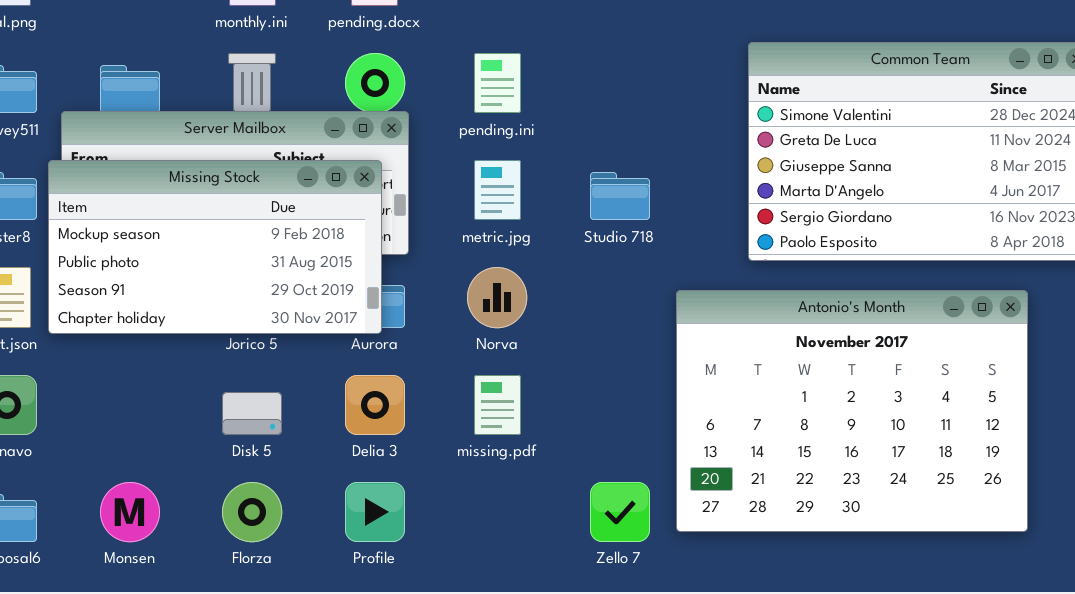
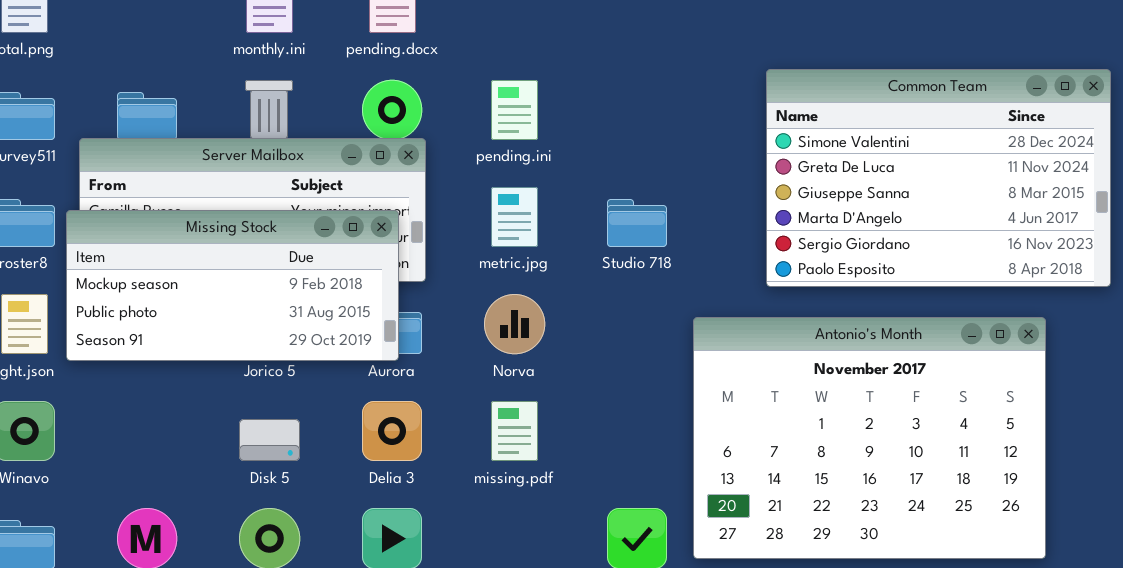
Missing Stock: [48,160,382,334] -> [66,210,399,361], resized

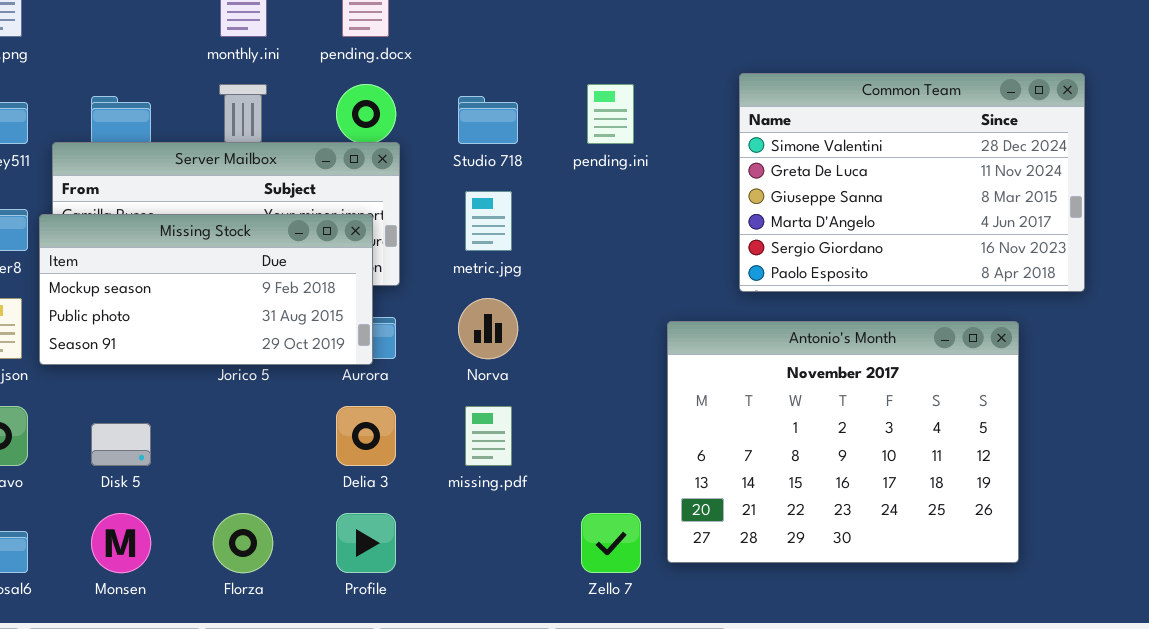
pending.ini: [491,80,538,140] -> [587,84,634,144], moved
Studio 718: [607,199,667,247] -> [458,96,518,144], moved
Disk 5: [239,419,300,461] -> [91,423,151,466], moved

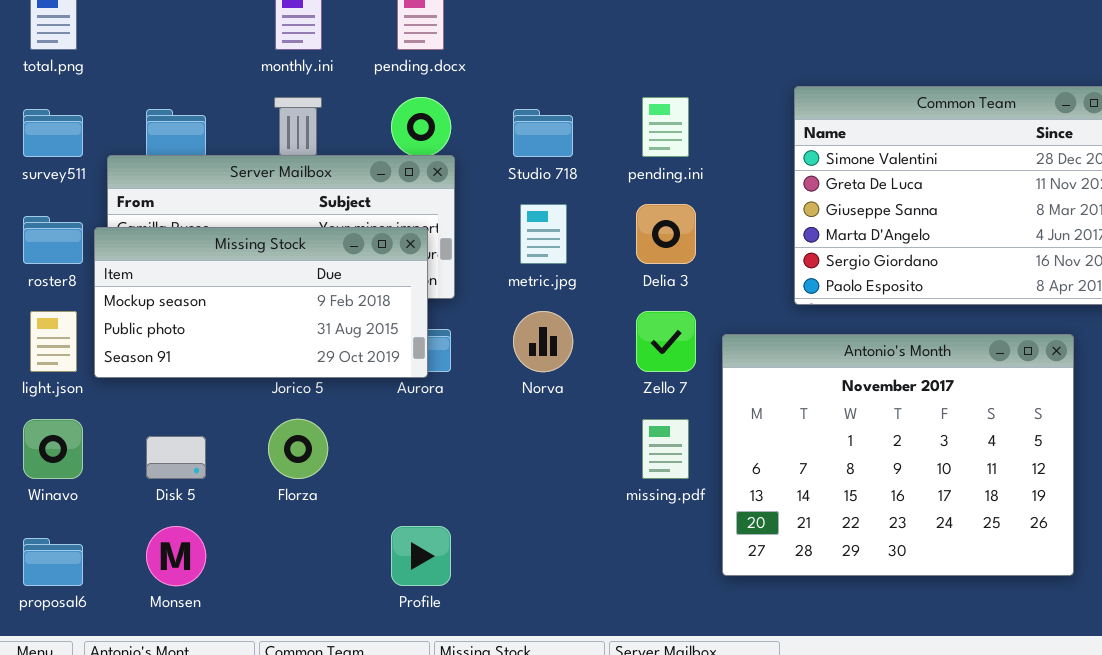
Delia 3: [336,406,396,466] -> [636,204,696,264], moved
missing.pdf: [465,406,512,466] -> [642,419,689,479], moved
Florza: [213,513,273,573] -> [268,419,328,479], moved
Zello 7: [581,513,641,573] -> [636,311,696,372], moved

